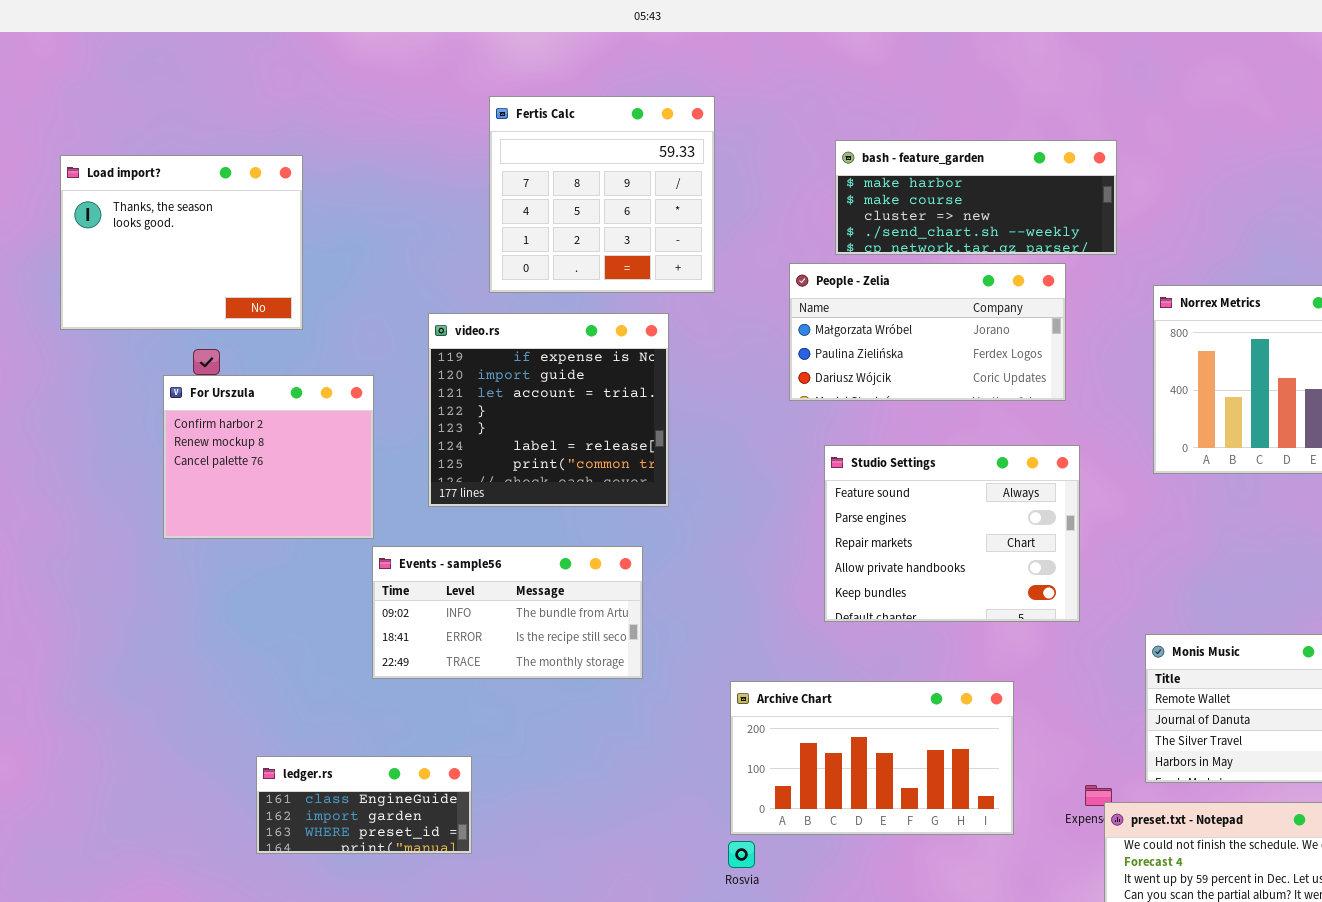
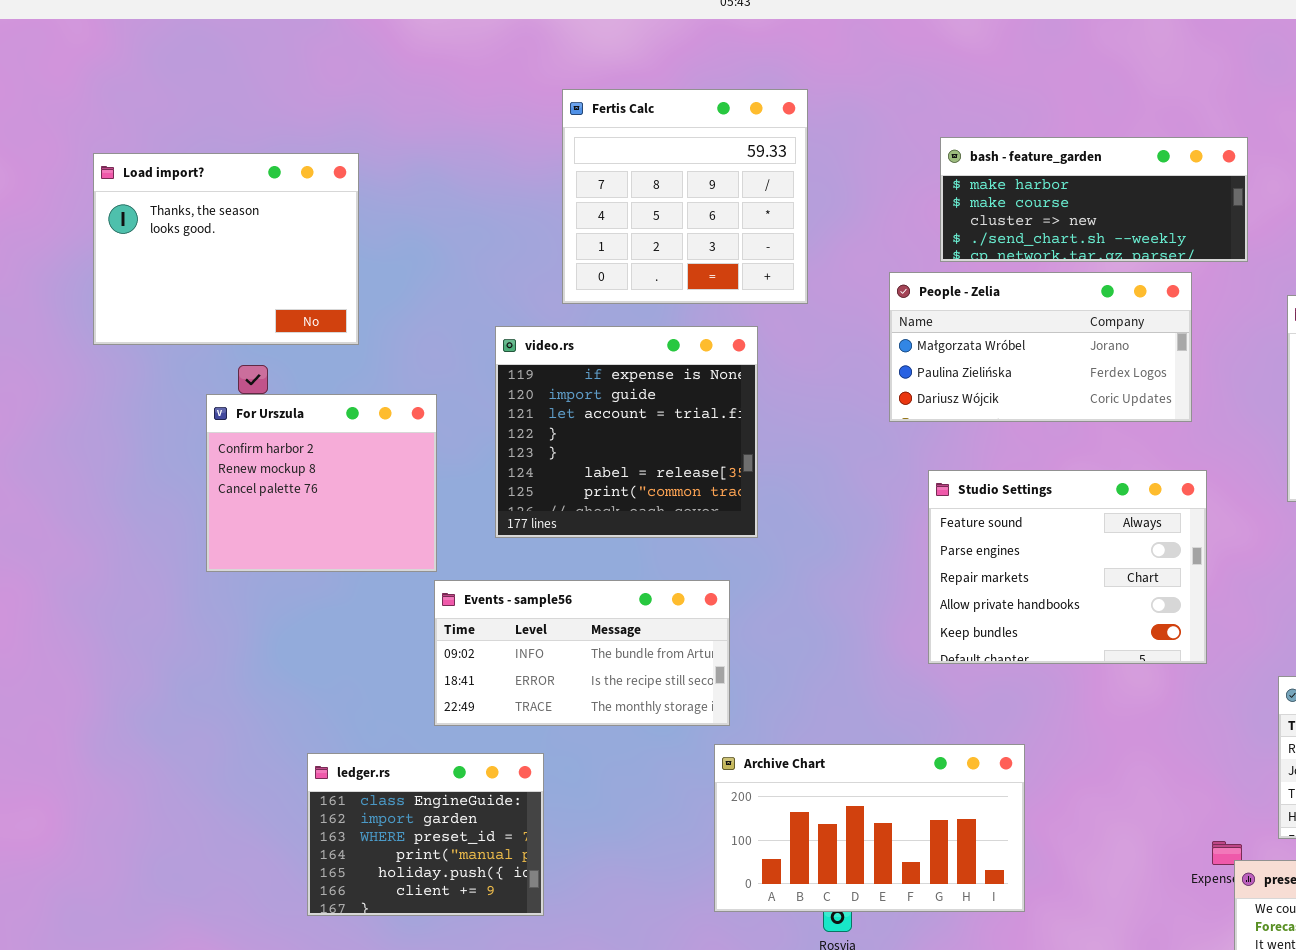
Archive Chart: [730,681,1014,835] -> [714,744,1025,912], moved
ledger.rs: [256,756,472,854] -> [307,753,544,916], resized

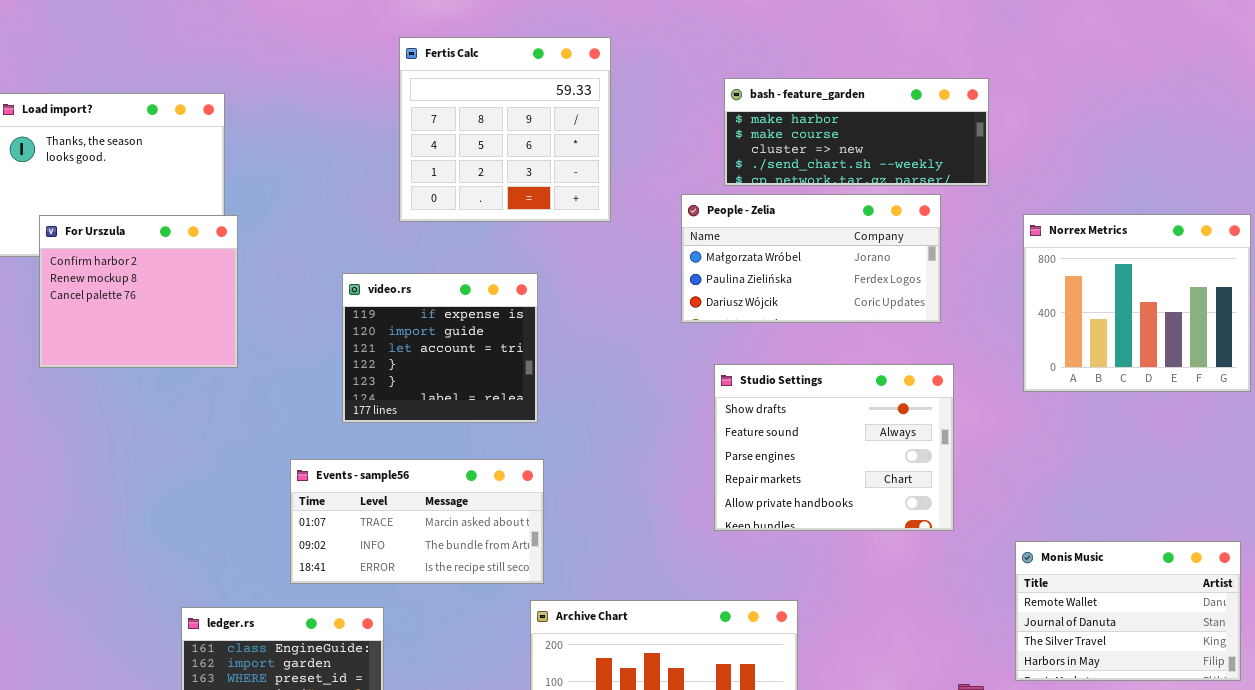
video.rs: [495,326,758,538] -> [342,273,538,423], resized
For Urszula: [206,394,437,572] -> [39,215,238,368], moved
Studio Settings: [928,470,1207,664] -> [714,364,954,531], scrolled up 1 row
Events - sample56: [434,580,730,726] -> [290,459,544,584], scrolled up 1 row

